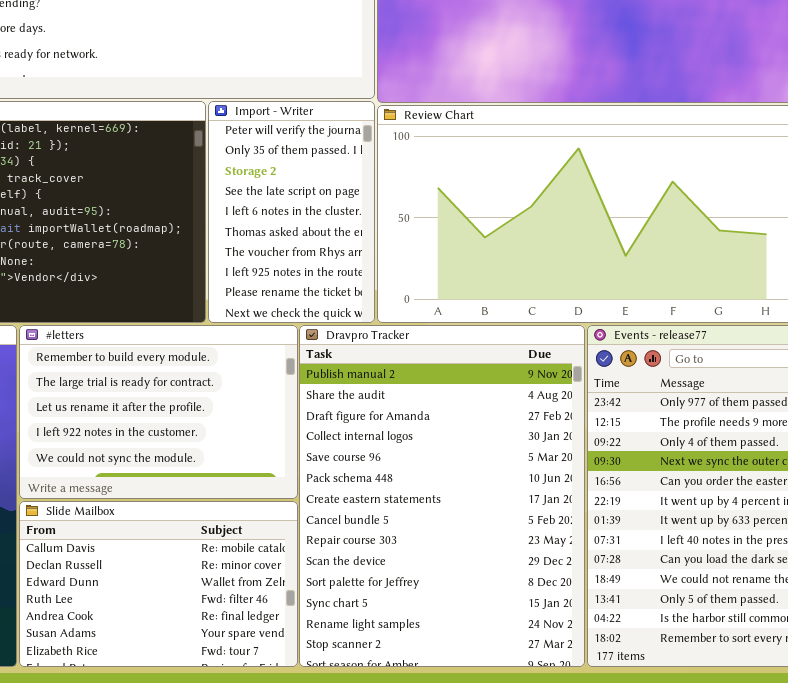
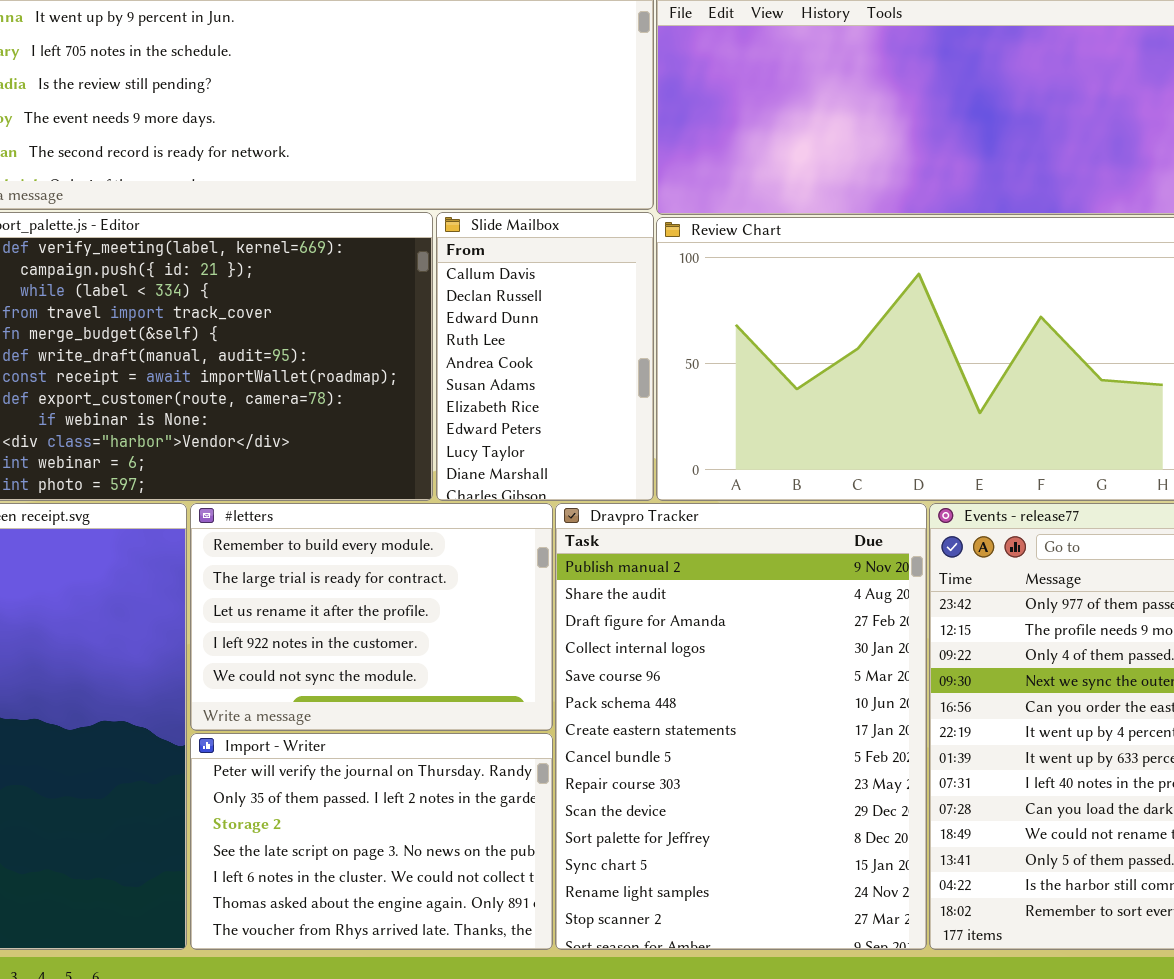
Import - Writer: [208,101,375,323] -> [190,733,553,950], moved, resized
Slide Mailbox: [19,501,298,667] -> [436,212,654,501], moved, resized

